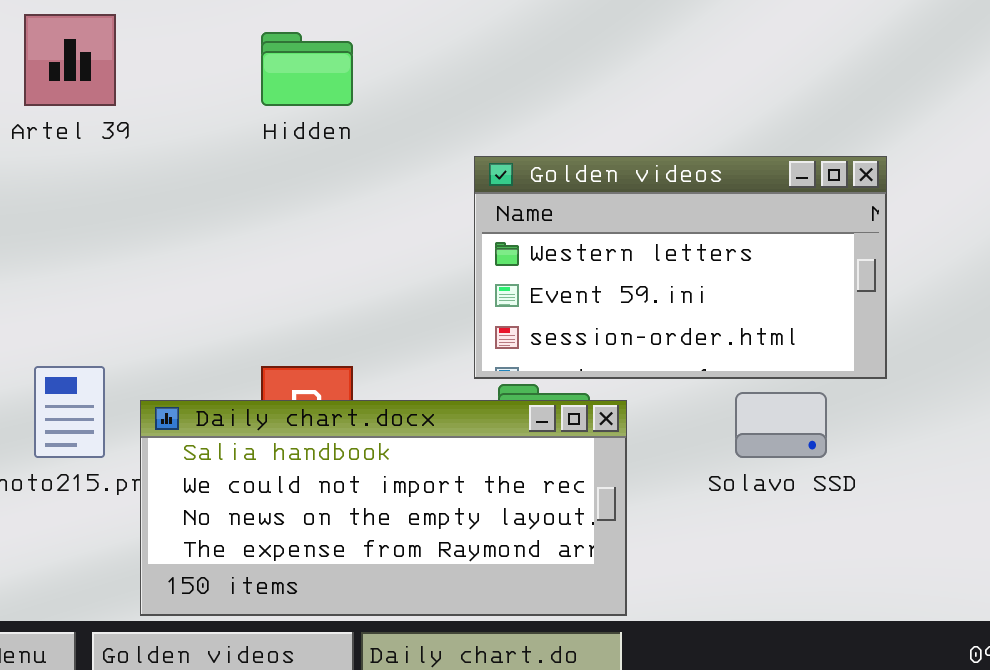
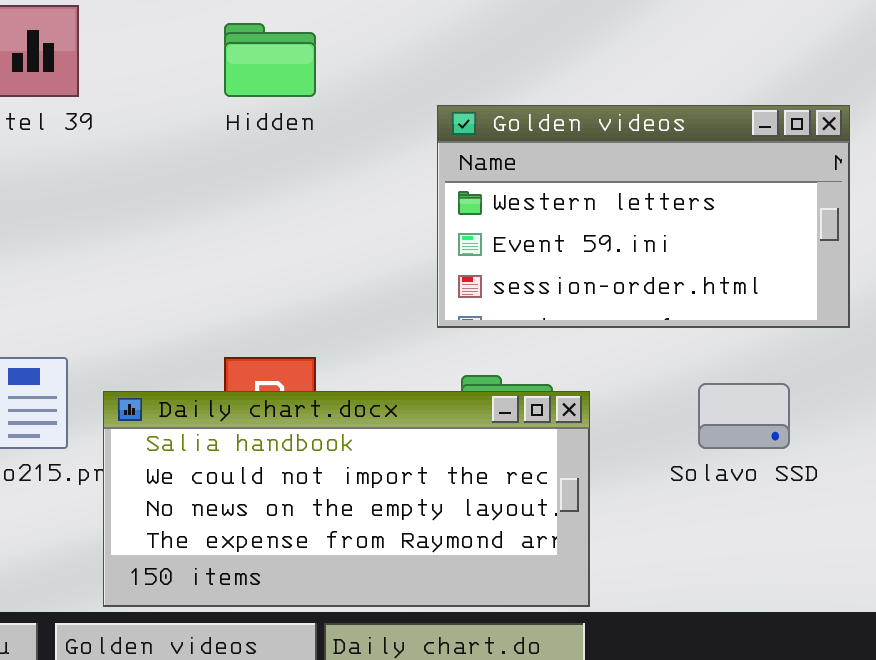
Golden videos: [474,156,887,379] -> [437,105,850,328], moved

